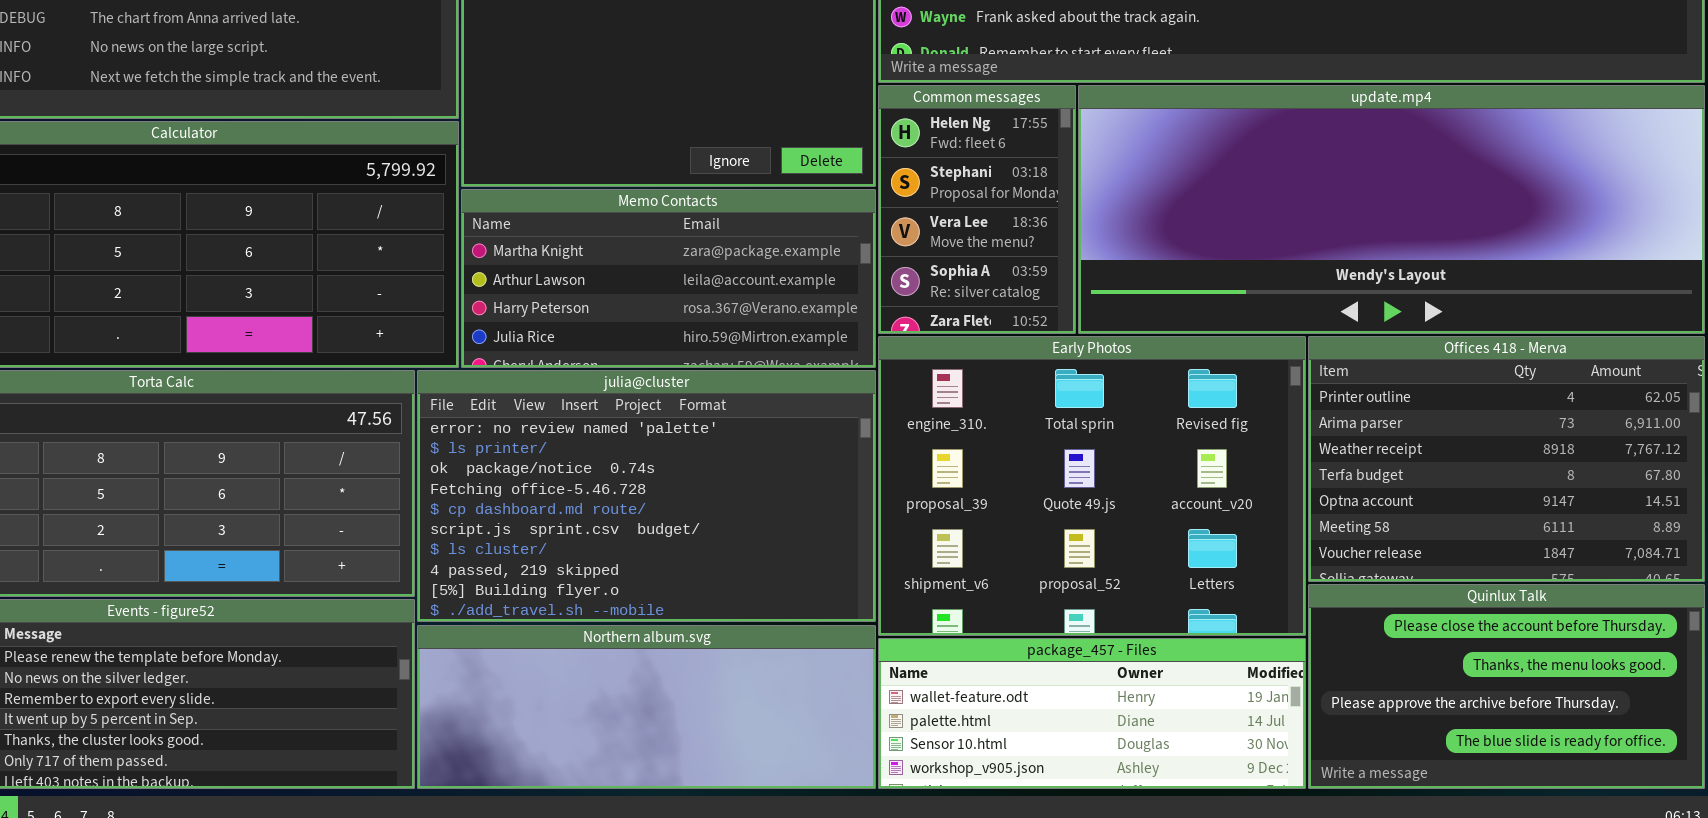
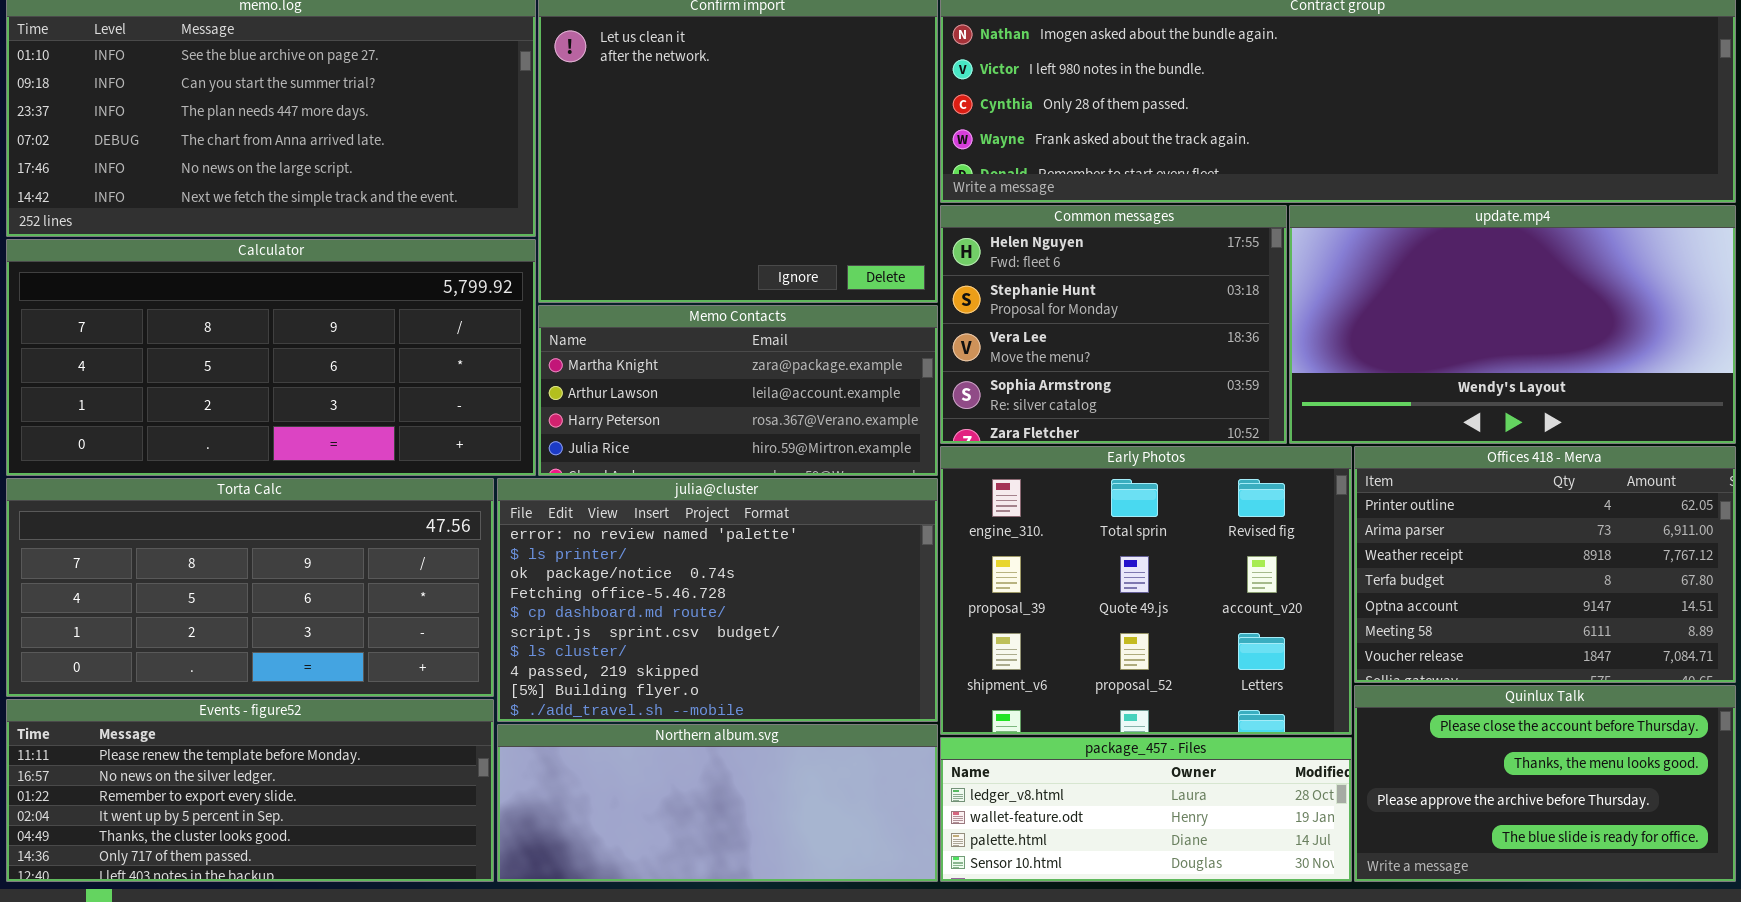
Common messages: [878,85,1076,334] -> [940,205,1287,444], resized
update.mp4: [1078,85,1705,334] -> [1289,205,1736,444], resized
package_457 - Files: [878,638,1306,789] -> [940,737,1352,882], scrolled up 1 row

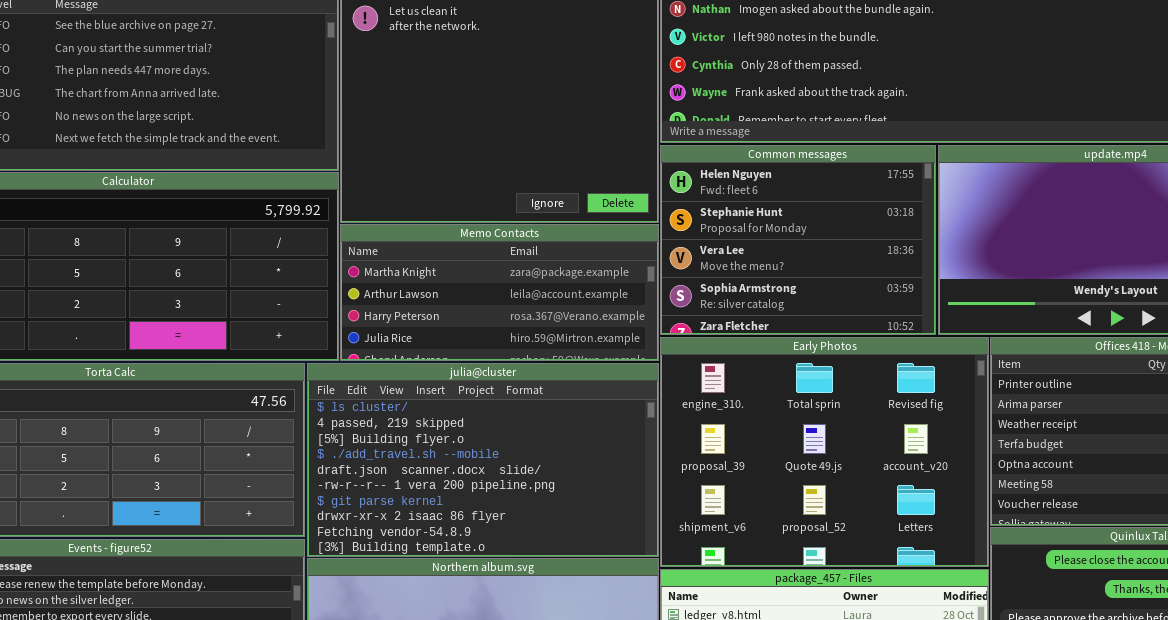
julia@cluster: [497,478,938,722] -> [307,363,659,557], scrolled down 6 rows

